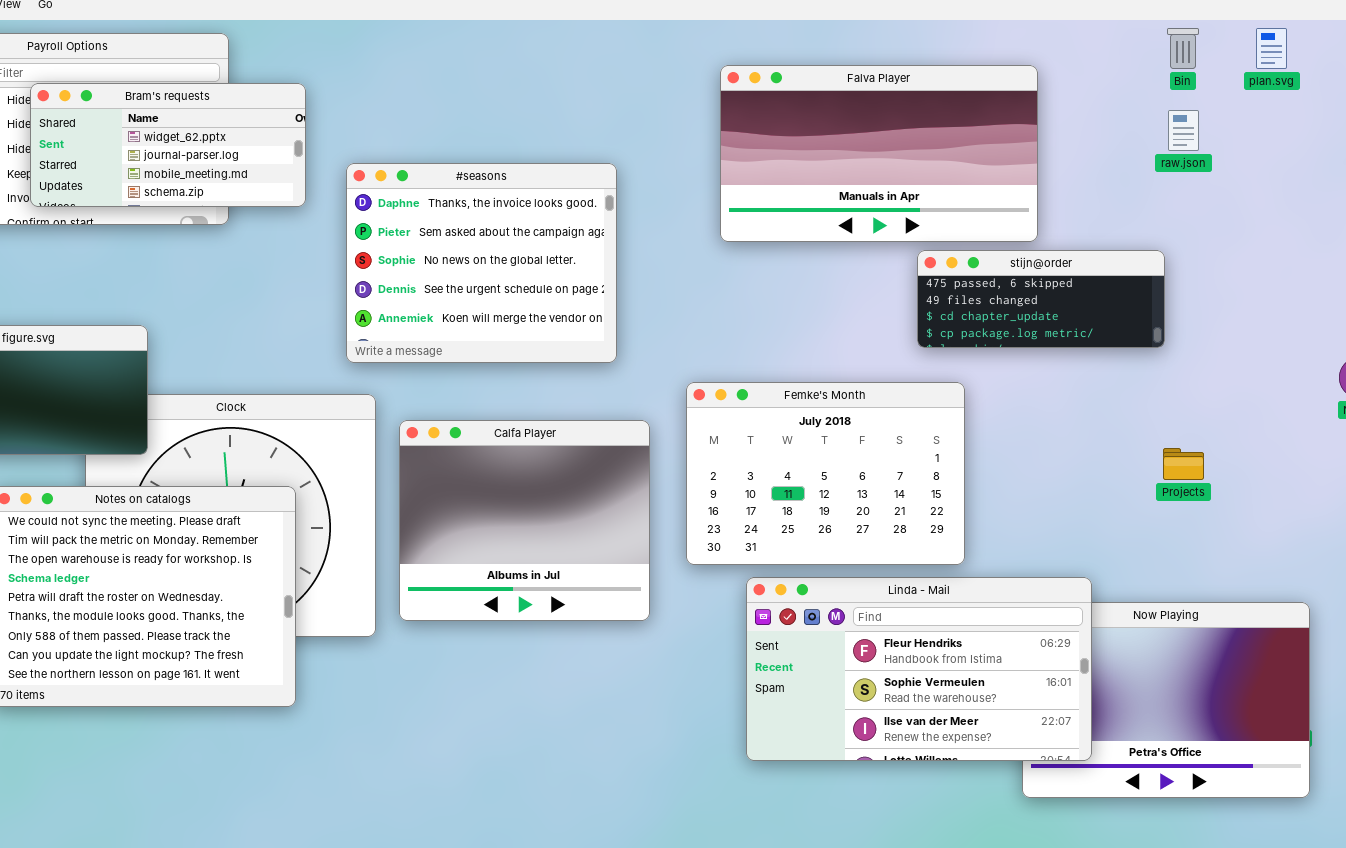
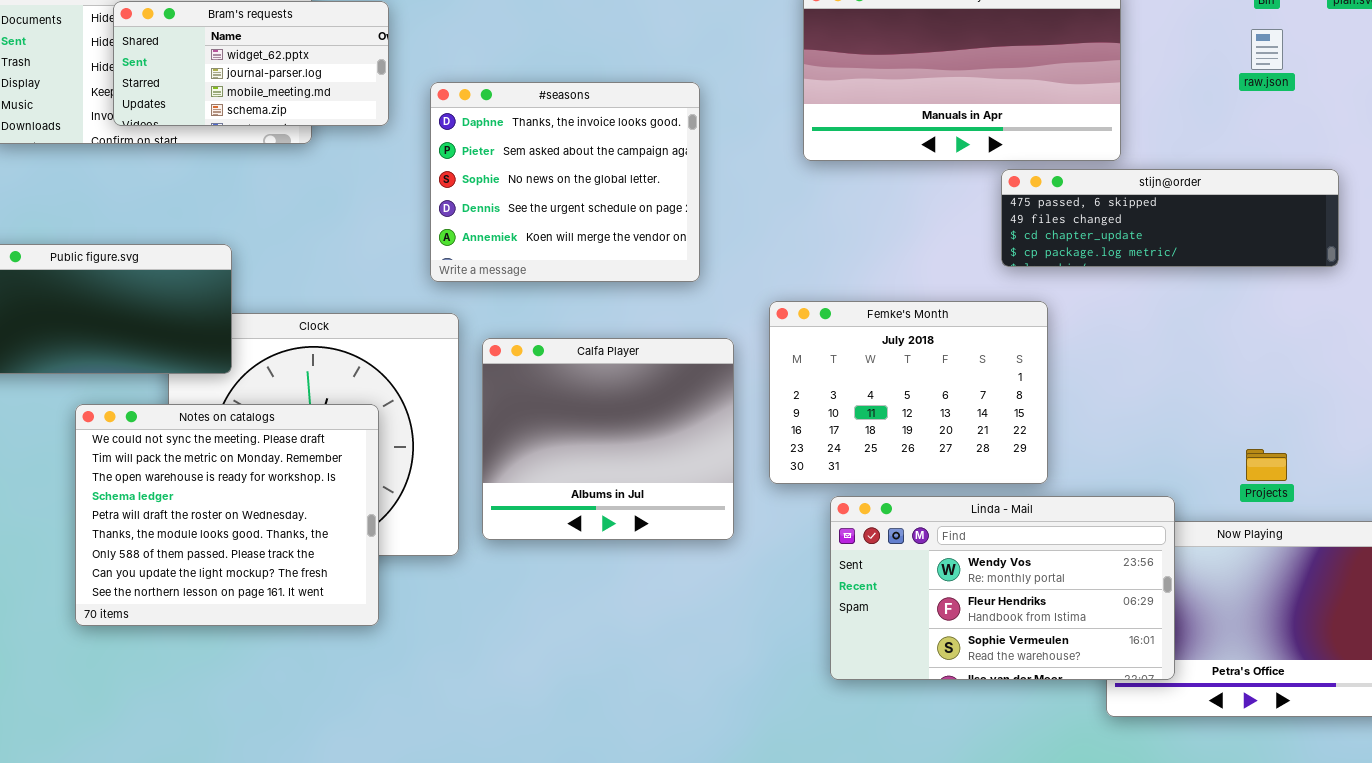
stijn@order: [917,250,1165,348] -> [1001,169,1339,267], resized
Projects: [1163,448,1204,480] -> [1246,449,1287,481], moved
Linda - Mail: [746,577,1092,761] -> [830,496,1175,680], scrolled up 1 row

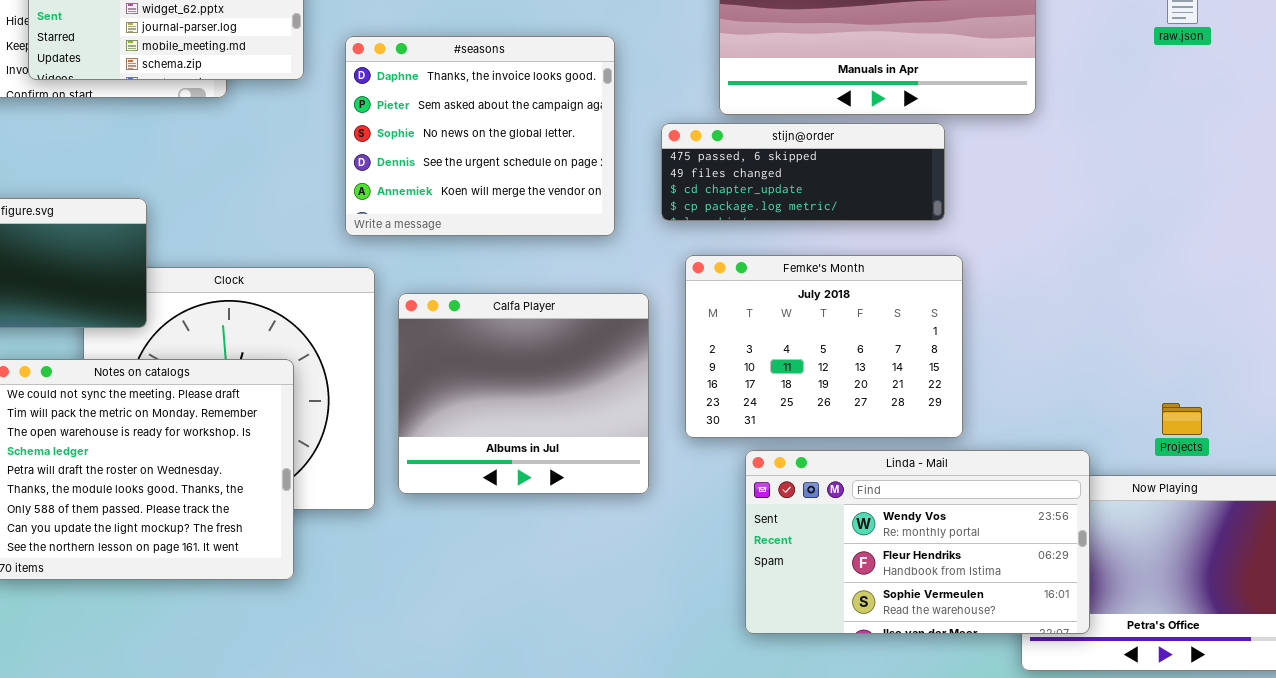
stijn@order: [1001,169,1339,267] -> [661,123,945,221], moved, resized

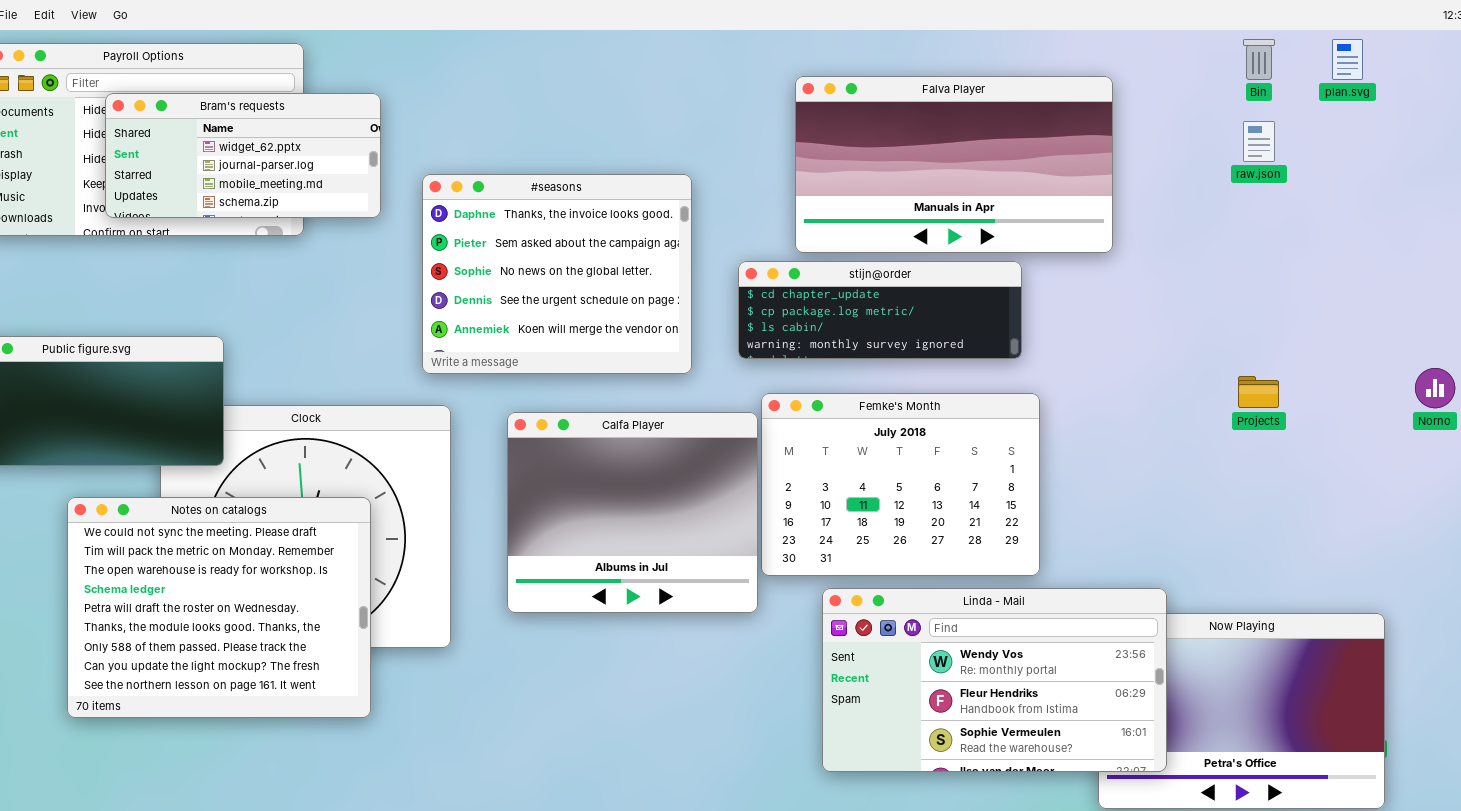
stijn@order: [661,123,945,221] -> [738,261,1022,359], scrolled down 2 rows
Calfa Player: [398,293,649,494] -> [507,412,758,613], moved
Projects: [1162,403,1202,435] -> [1238,376,1279,408], moved

